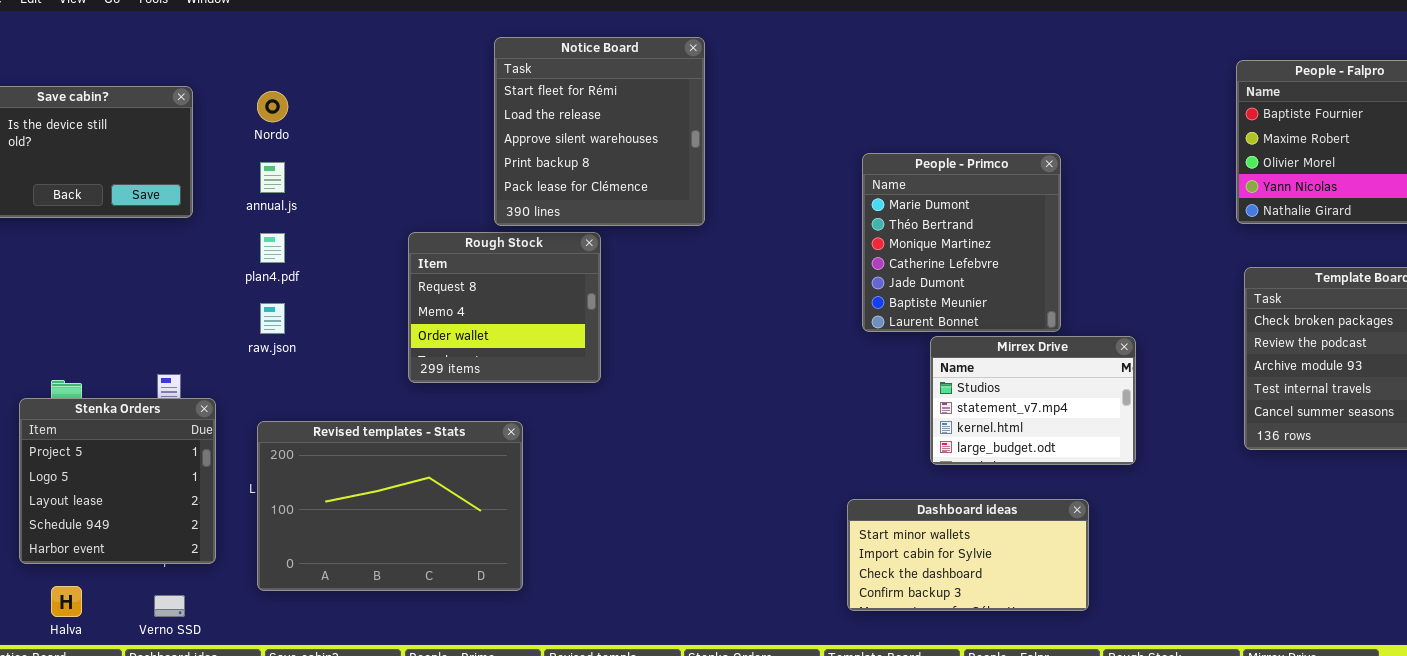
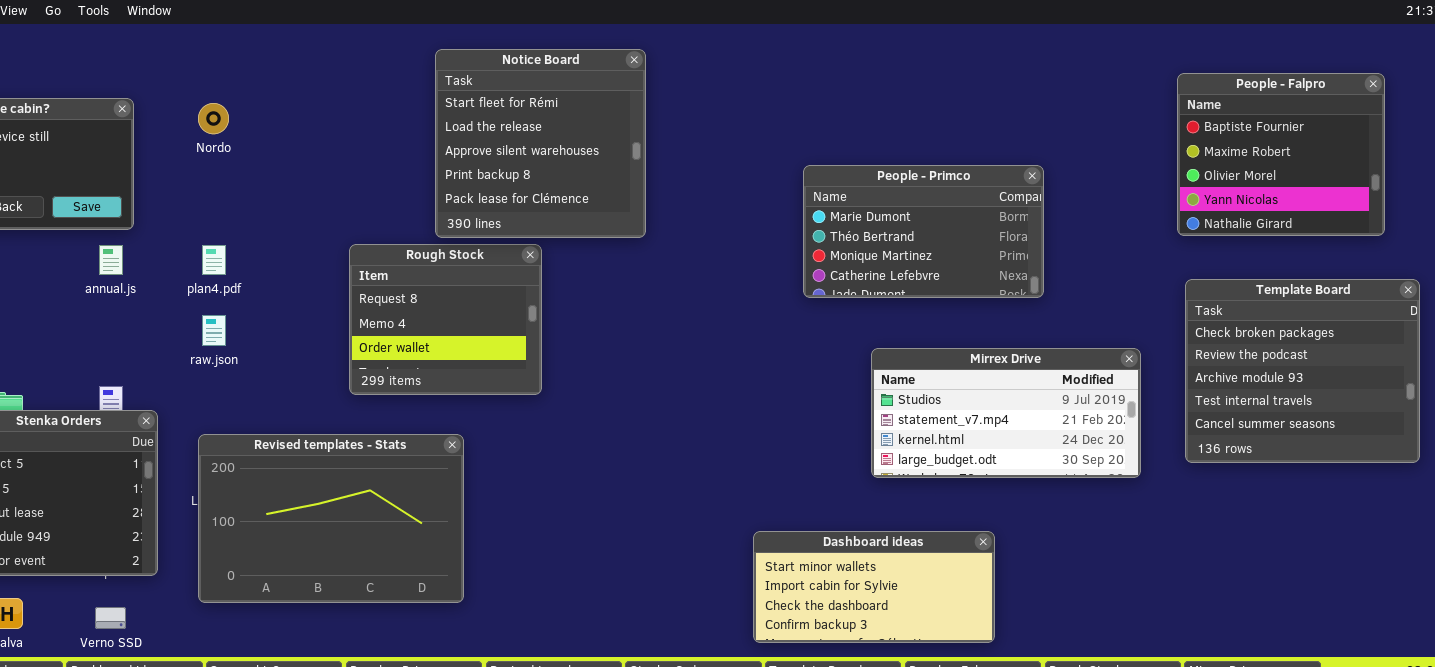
People - Primco: [862,153,1061,332] -> [803,165,1044,298], resized
annual.js: [260,162,285,193] -> [99,245,123,275], moved
Mirrex Drive: [930,336,1136,465] -> [871,348,1141,478], resized
Dashboard ideas: [847,499,1089,611] -> [753,531,995,643], moved

